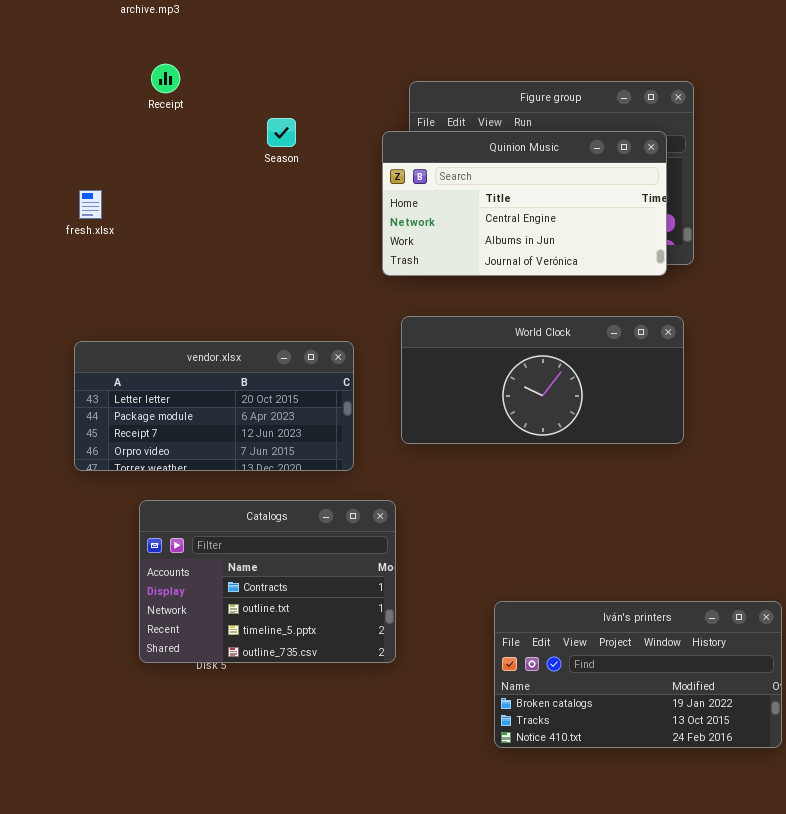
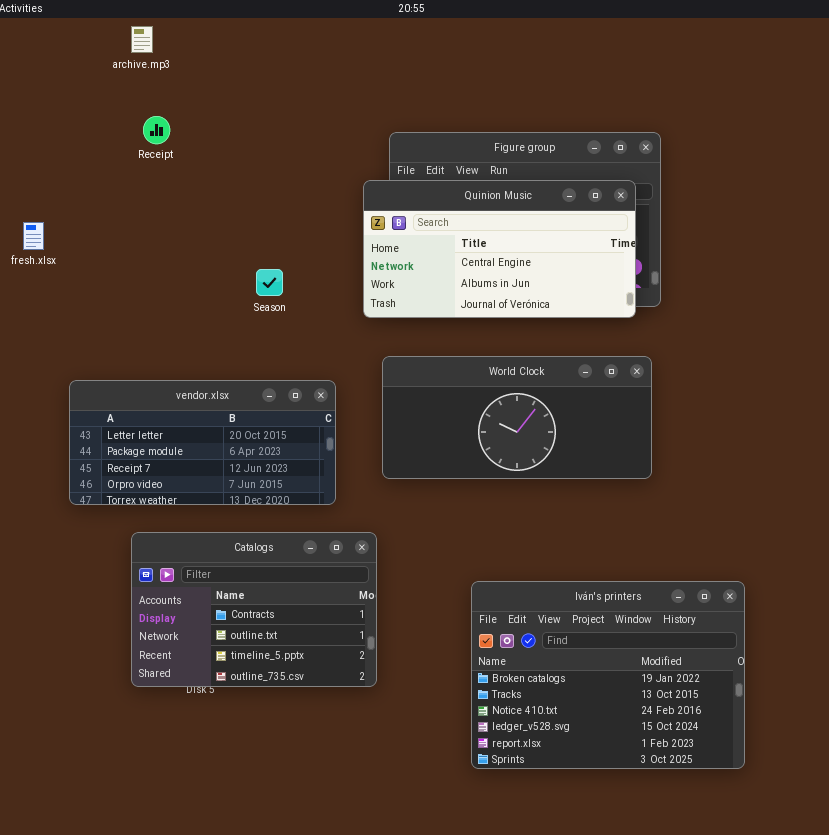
Season: [267,118,296,147] -> [256,269,283,296], moved
fresh.xlsx: [79,190,102,219] -> [23,222,44,250], moved
Iván's printers: [494,601,782,748] -> [471,581,745,769], resized

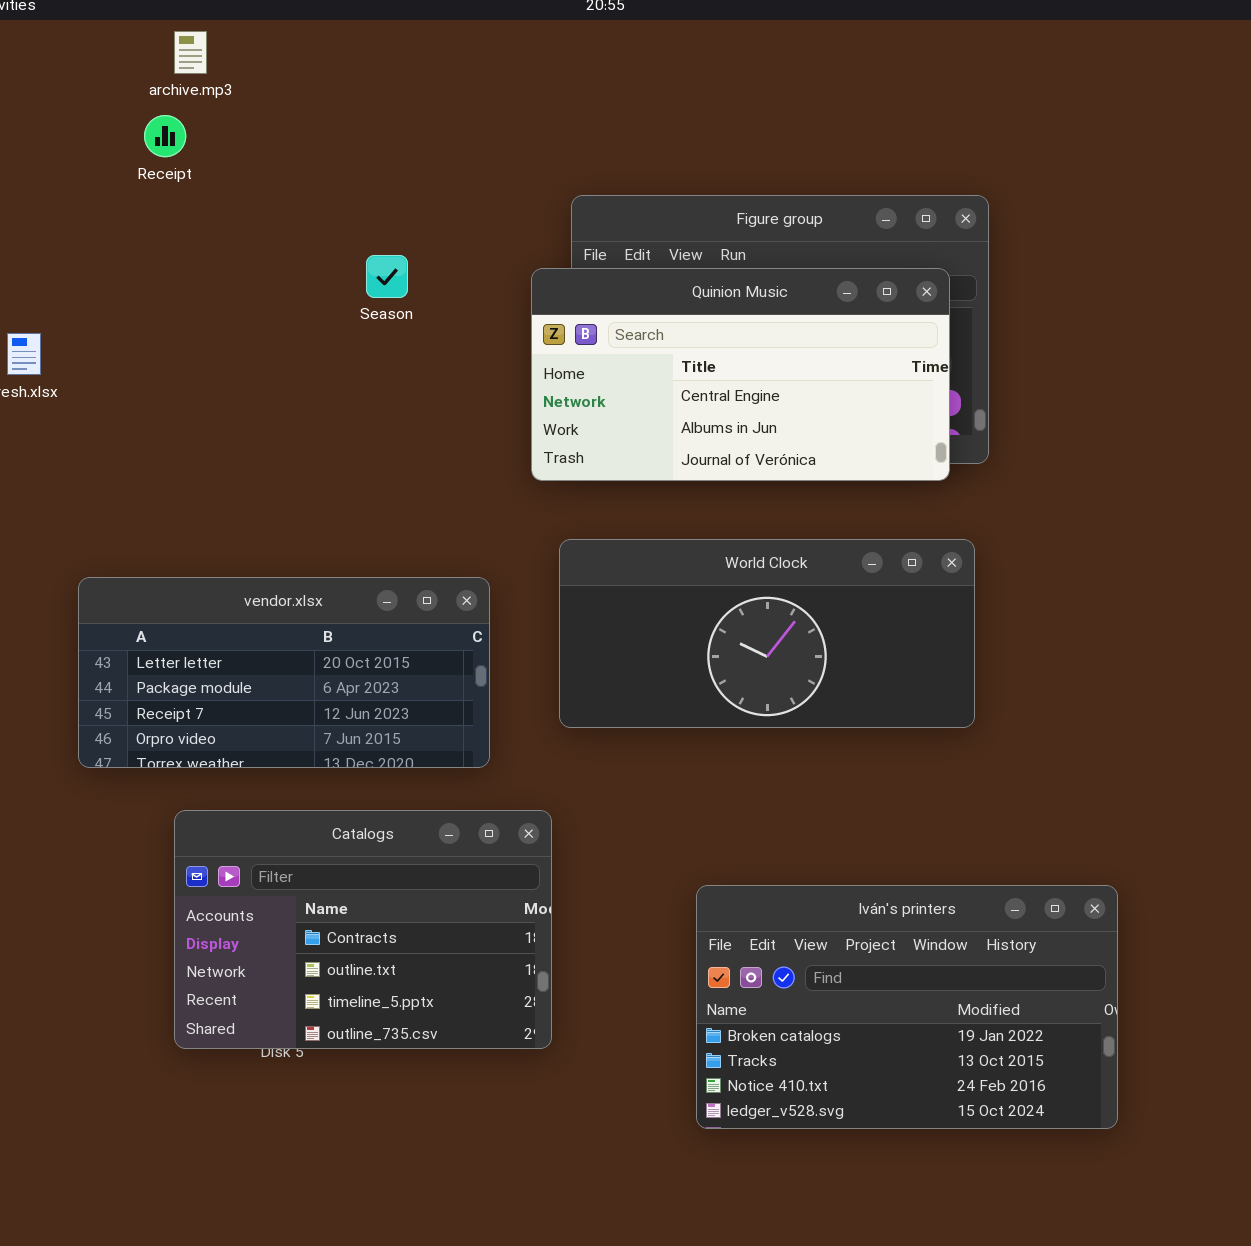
Receipt: [143,116,170,144] -> [144,115,186,157], moved
Season: [256,269,283,296] -> [366,255,408,298], moved
Iván's printers: [471,581,745,769] -> [696,885,1118,1129], resized

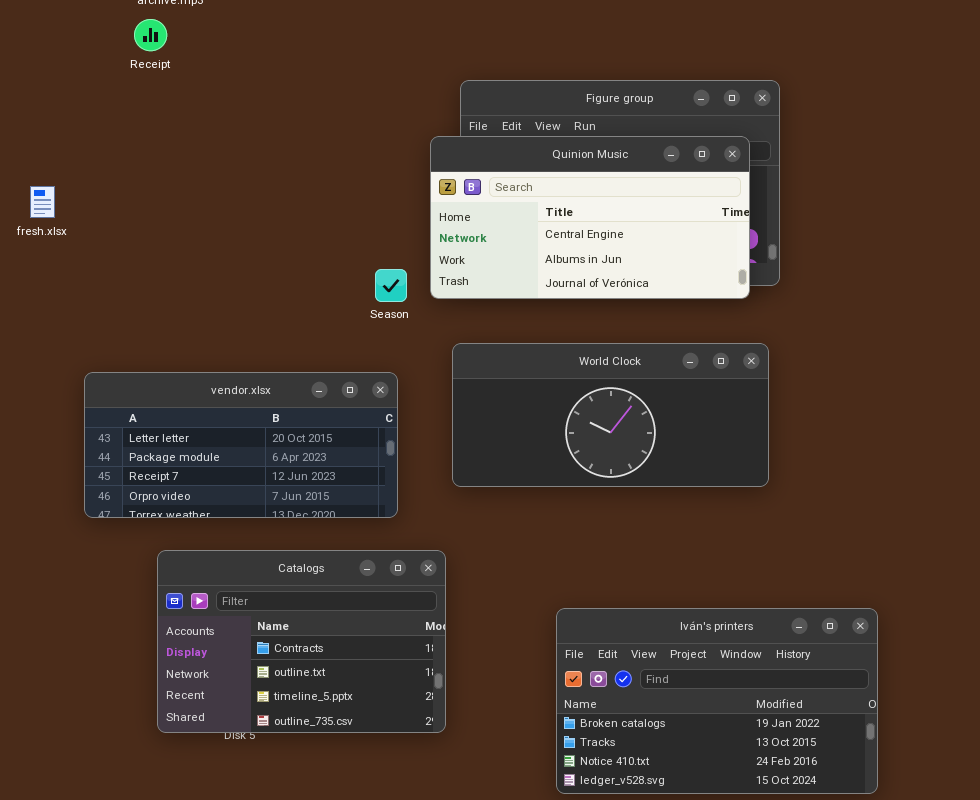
Season: [366,255,408,298] -> [375,269,407,302], moved

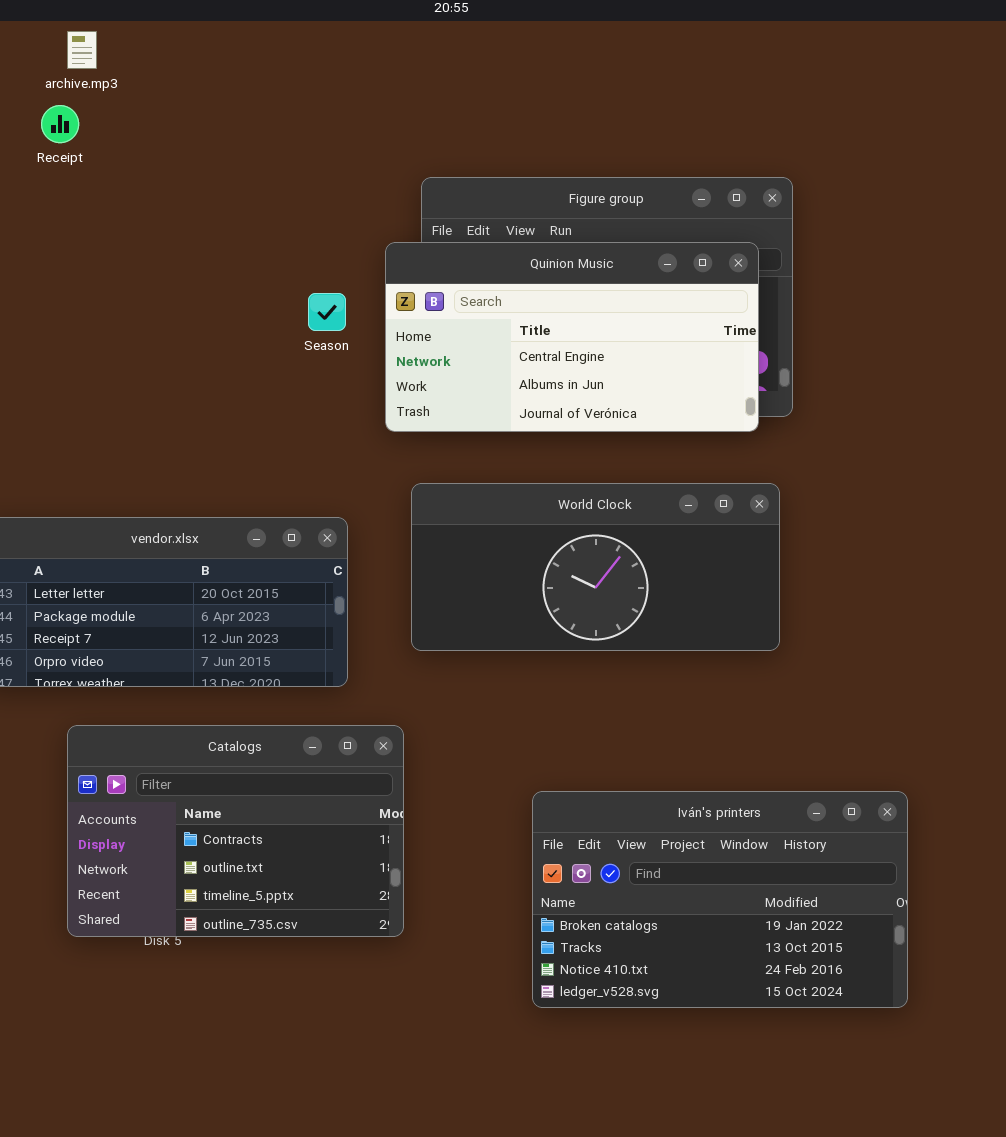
Season: [375,269,407,302] -> [308,293,346,331], moved

